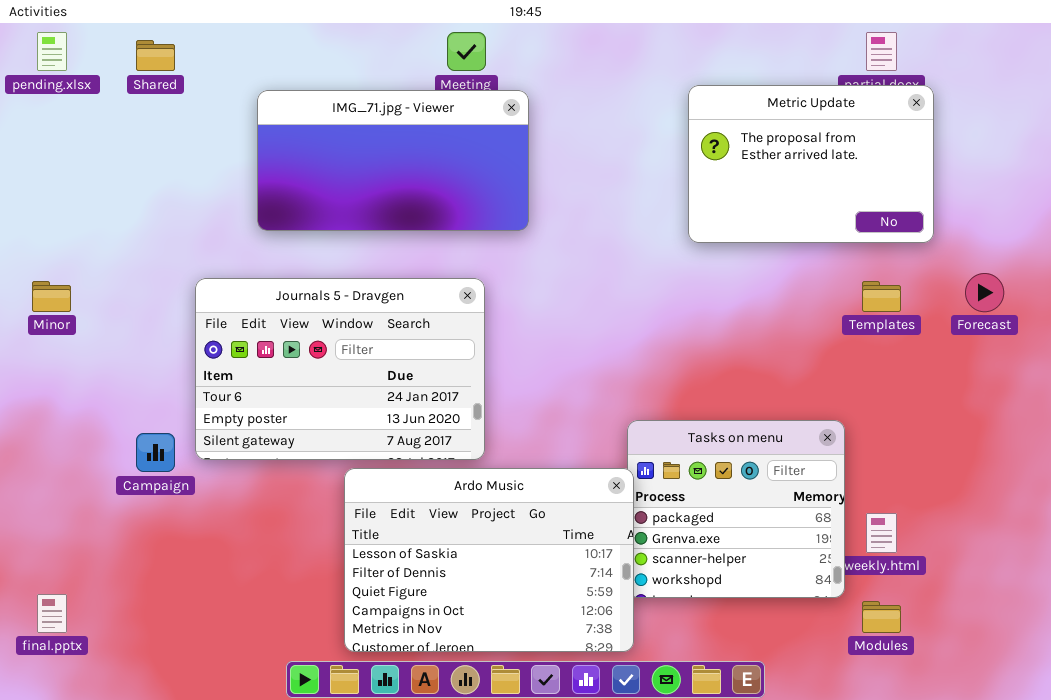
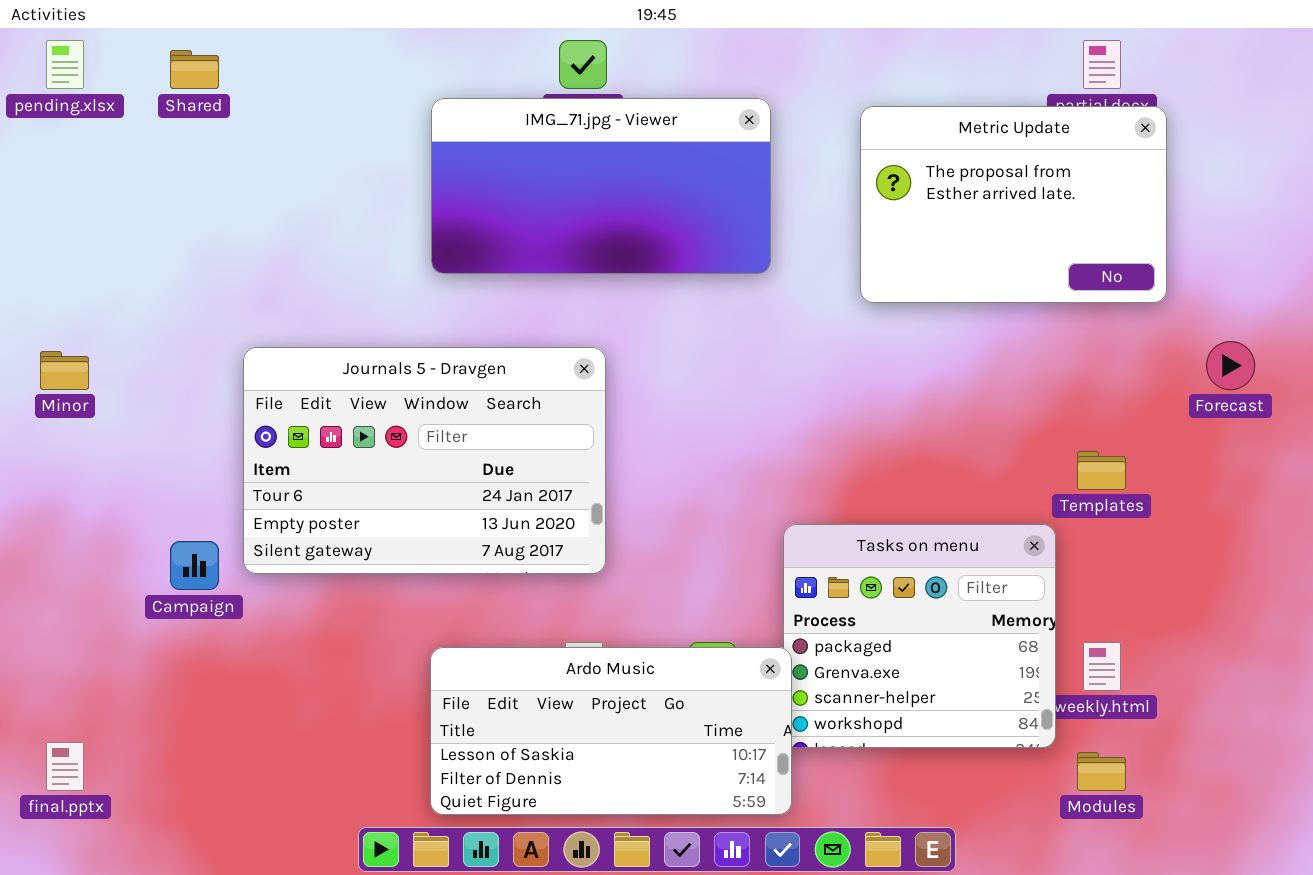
IMG_71.jpg - Viewer: [257,90,529,231] -> [431,98,771,274], moved
Templates: [862,281,901,312] -> [1077,451,1126,490], moved
Ardo Music: [344,468,634,652] -> [430,647,792,815], resized

